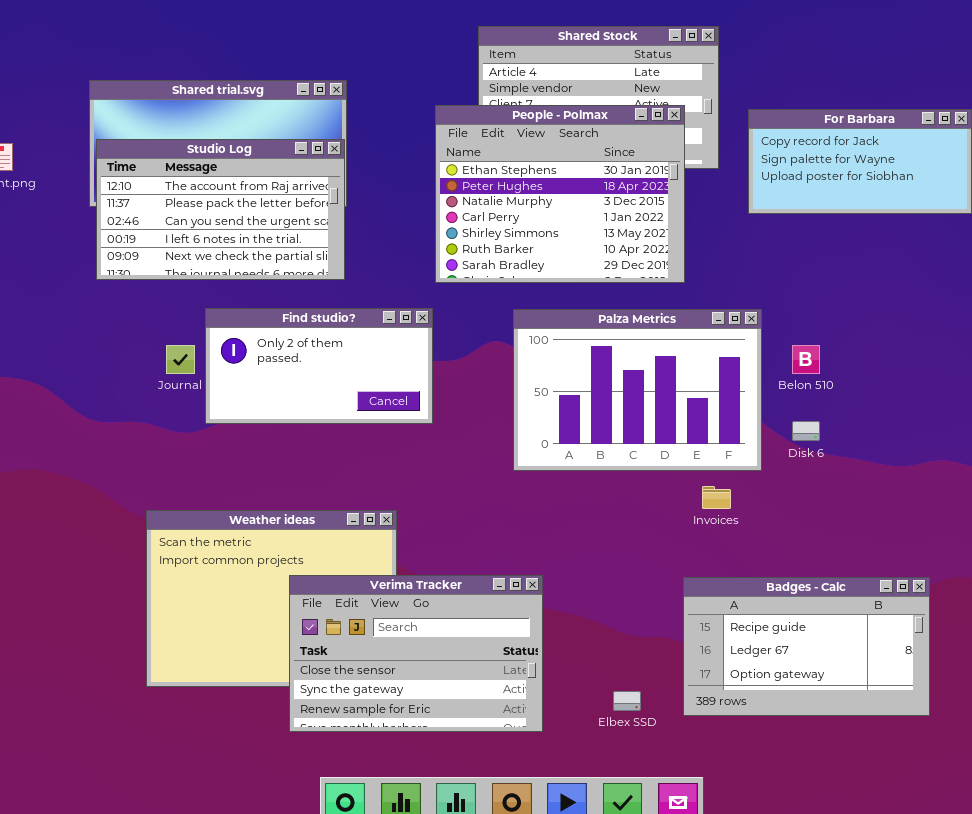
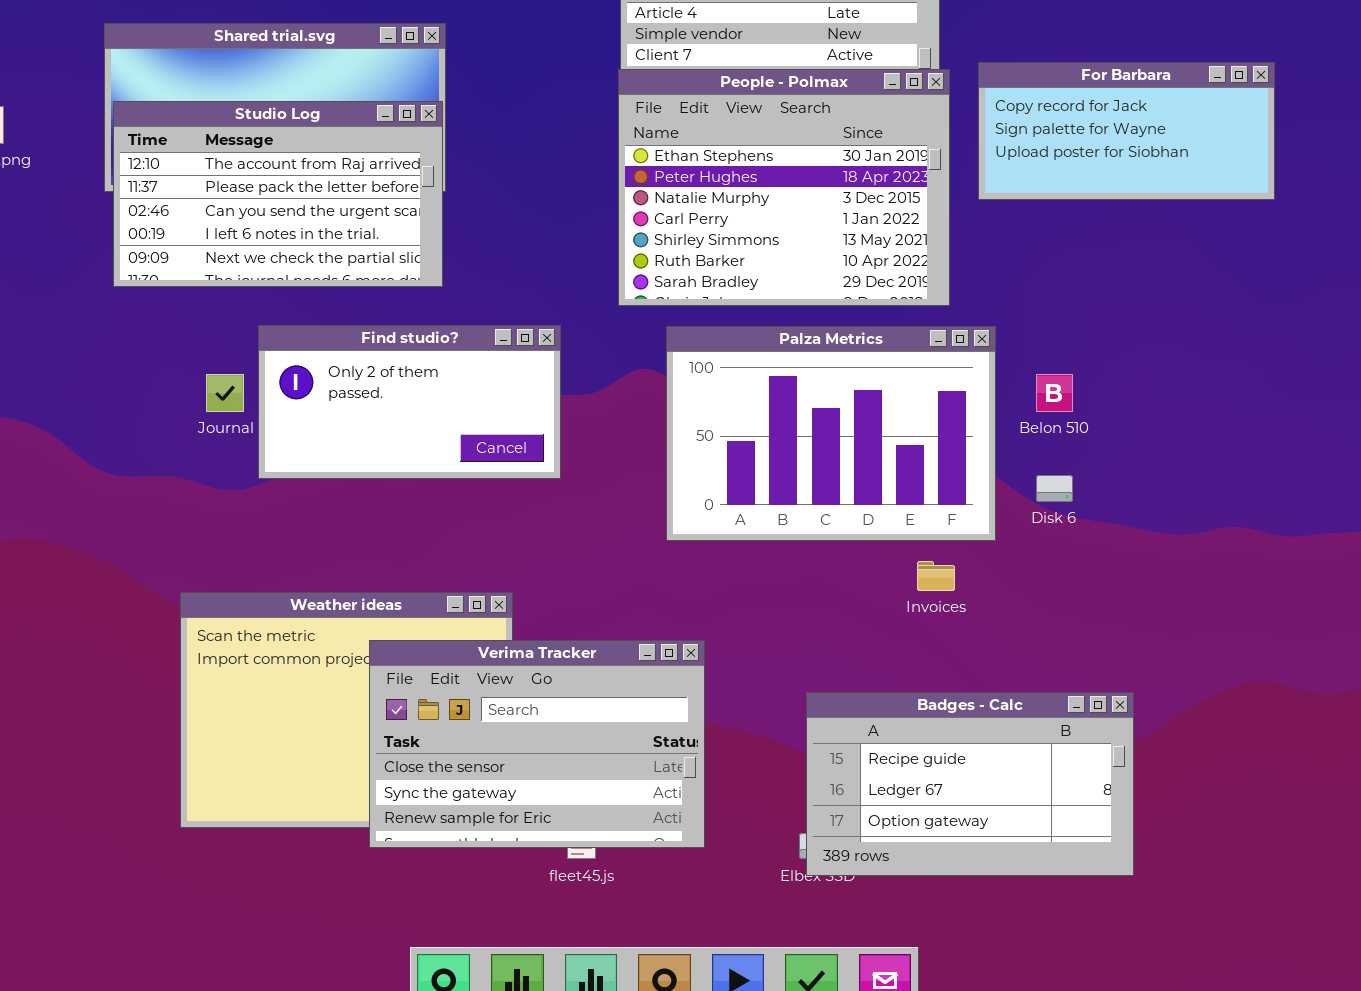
People - Polmax: [435,105,685,283] -> [618,69,950,306], moved
Verima Tracker: [289,575,543,732] -> [369,640,705,848], moved
Badges - Calc: [683,577,930,716] -> [806,692,1134,876], moved

